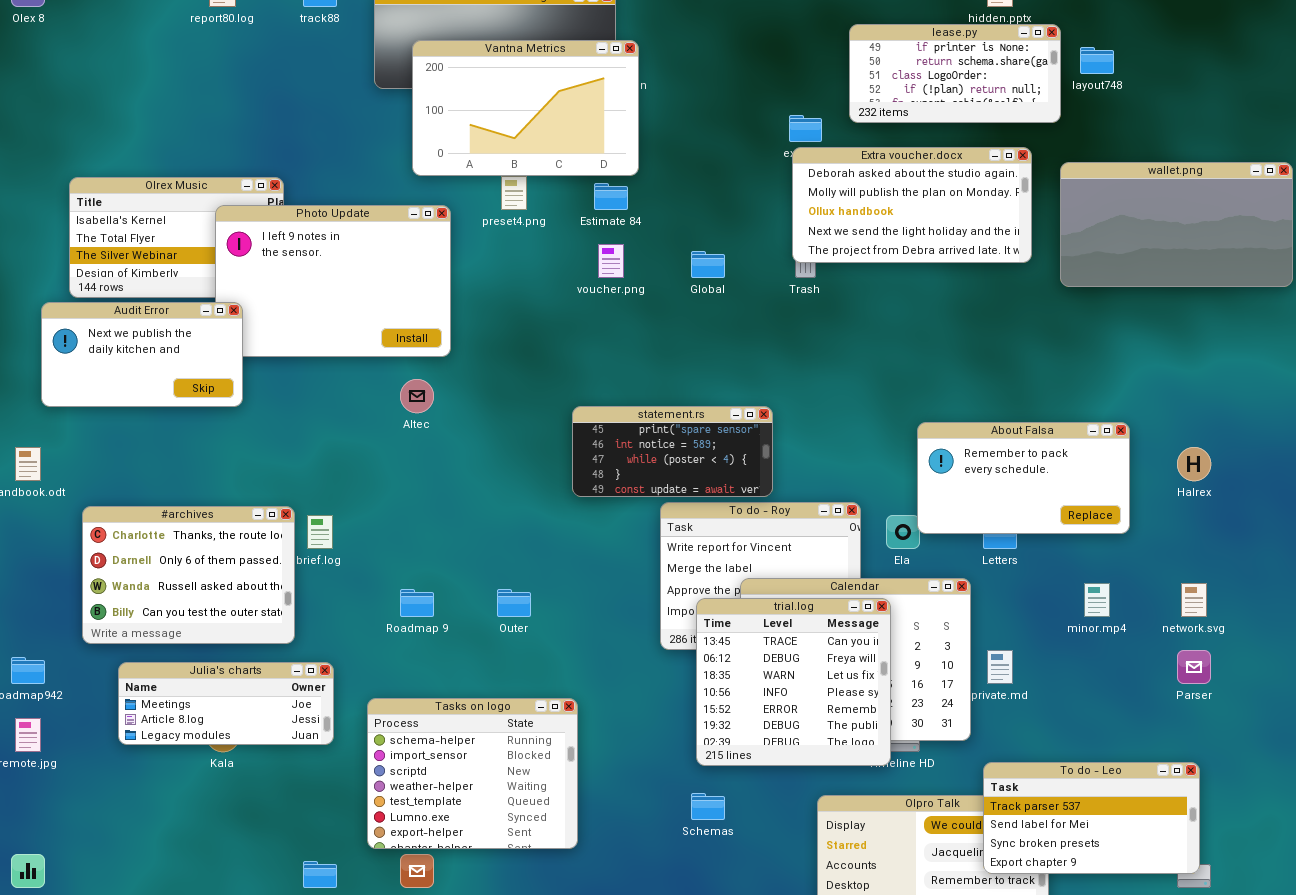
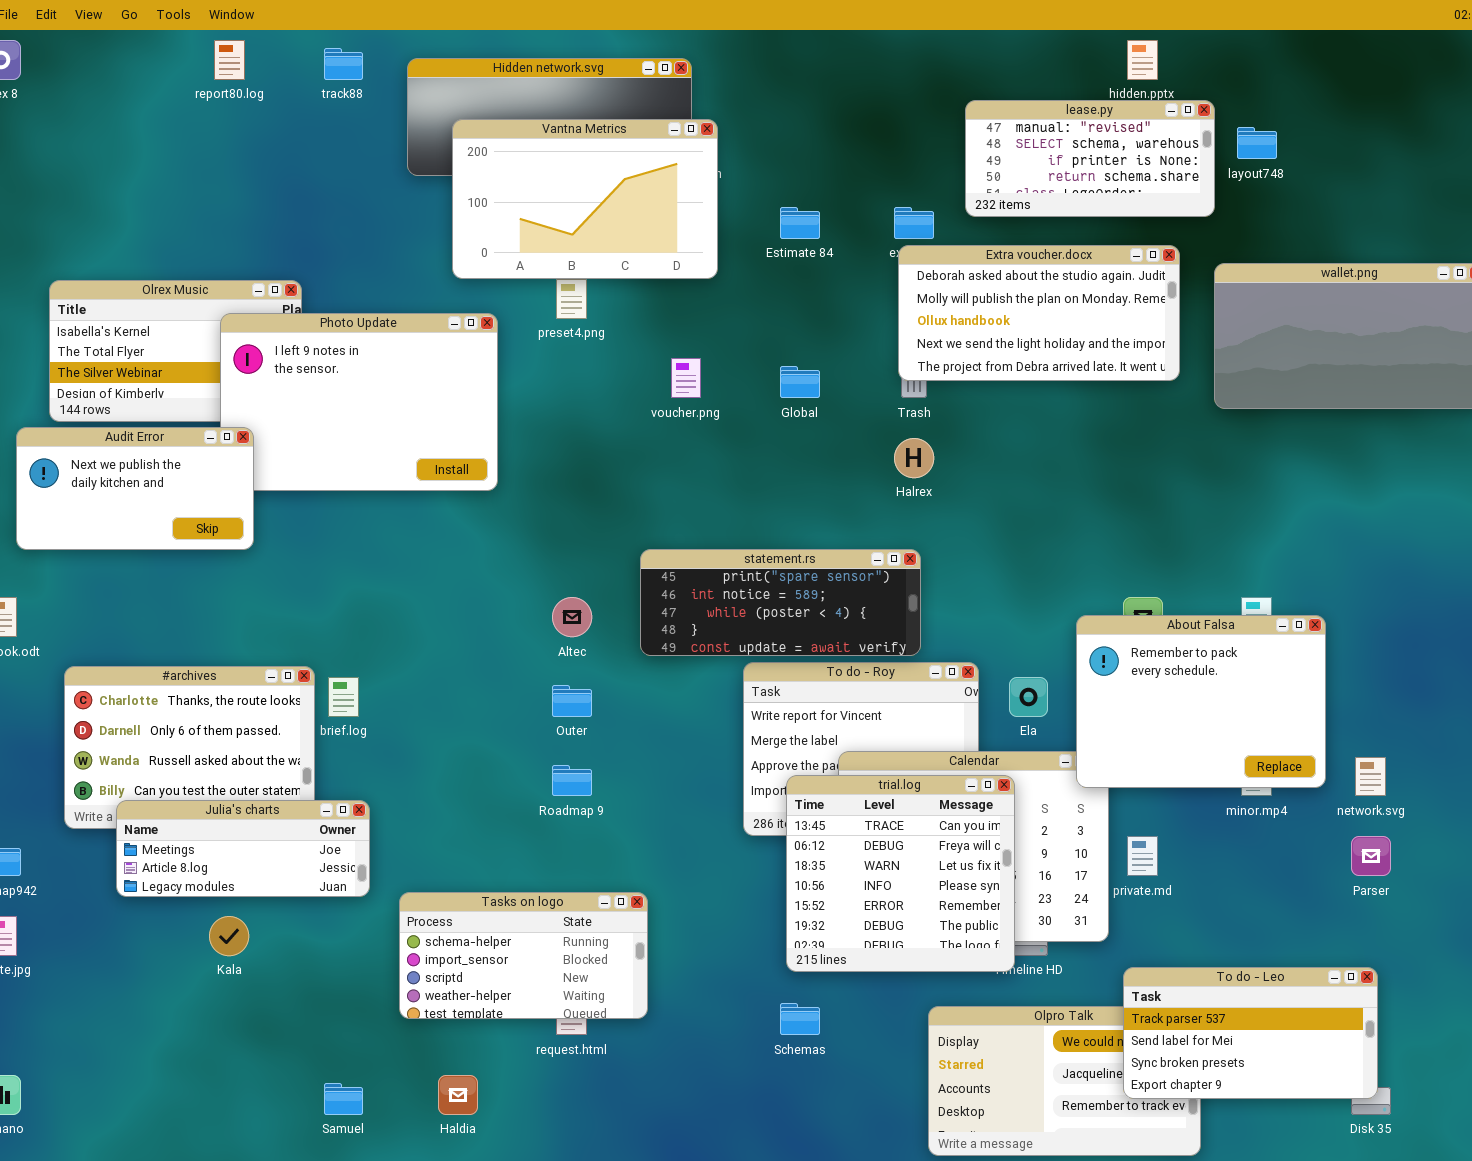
lease.py: [849,24,1061,123] -> [965,100,1215,217], scrolled up 2 rows
Estimate 84: [594,183,628,210] -> [780,207,820,239], moved
Altec: [400,379,434,413] -> [552,597,592,637], moved
statement.rs: [572,406,773,497] -> [640,549,921,656], resized
About Falsa: [917,422,1130,534] -> [1076,615,1326,788], moved, resized
Halrex: [1177,447,1211,481] -> [894,438,934,478], moved
Roadmap 9: [400,589,434,617] -> [552,765,592,796], moved
Outer: [497,589,531,617] -> [552,685,592,717], moved
Julia's charts: [118,662,334,745] -> [116,800,370,897], moved
Tasks on logo: [367,698,578,849] -> [399,892,648,1019], resized

